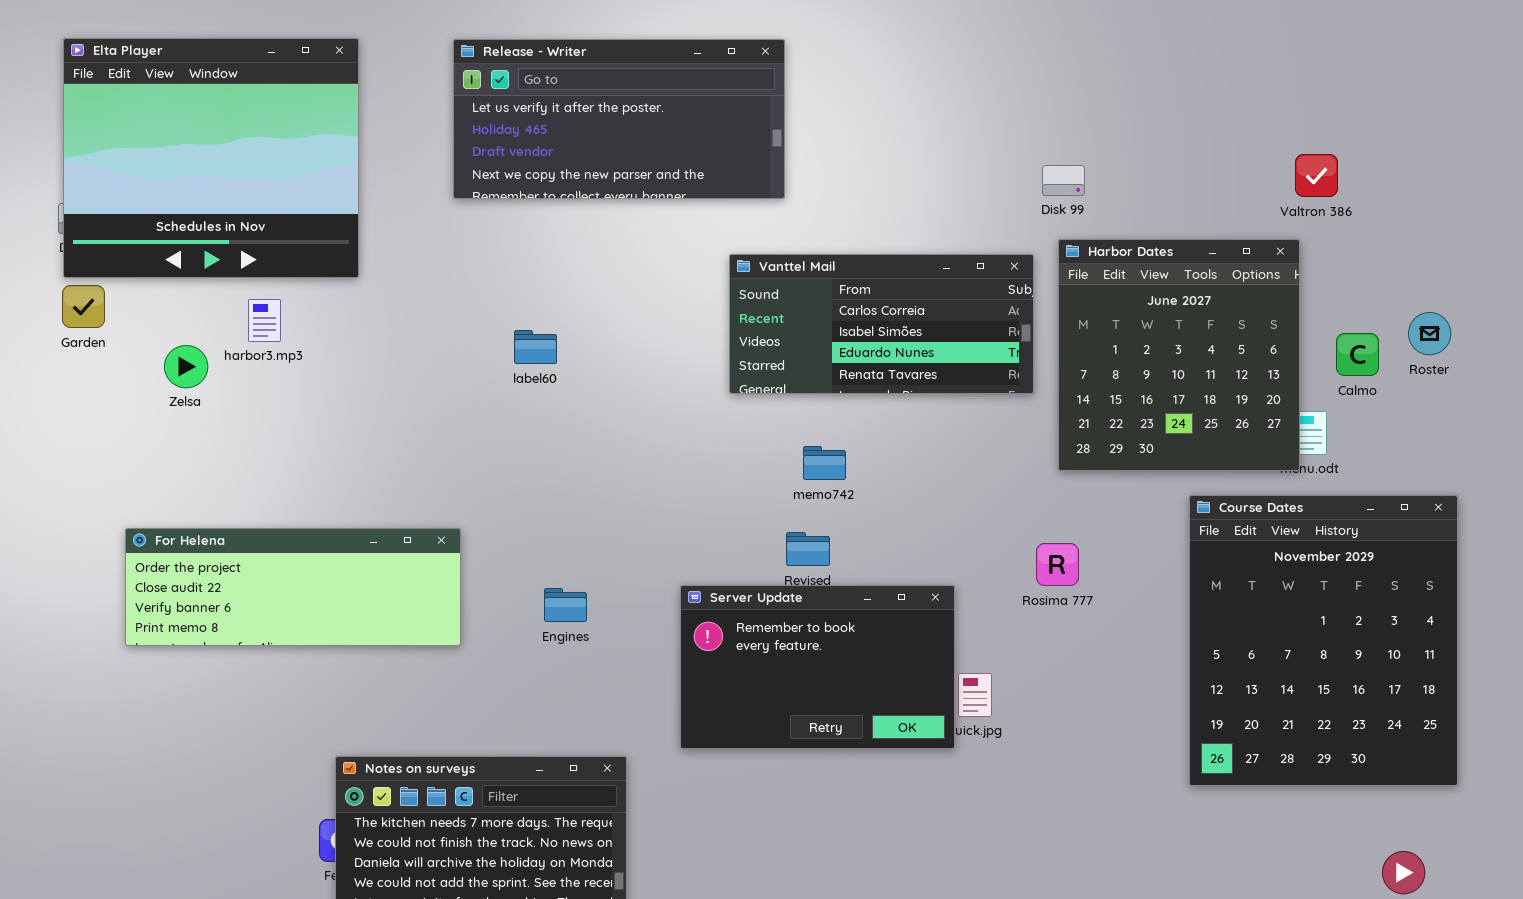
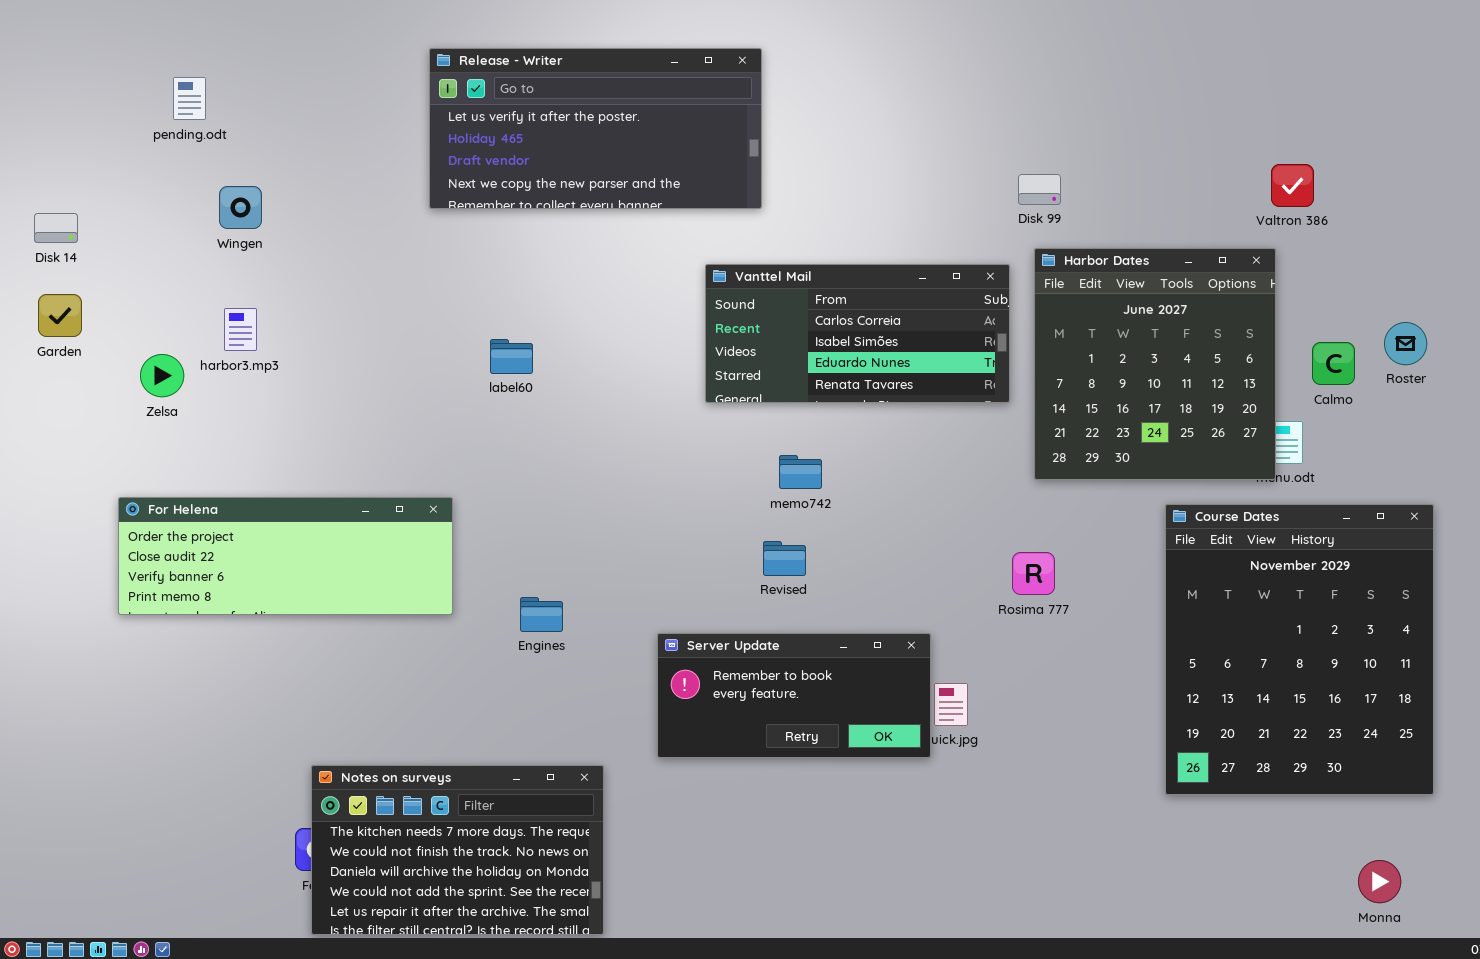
Elta Player: [63,38,359,278] -> none, closed
For Helena: [125,528,461,646] -> [118,497,453,615], moved
Server Update: [680,585,955,749] -> [657,633,931,758], resized

